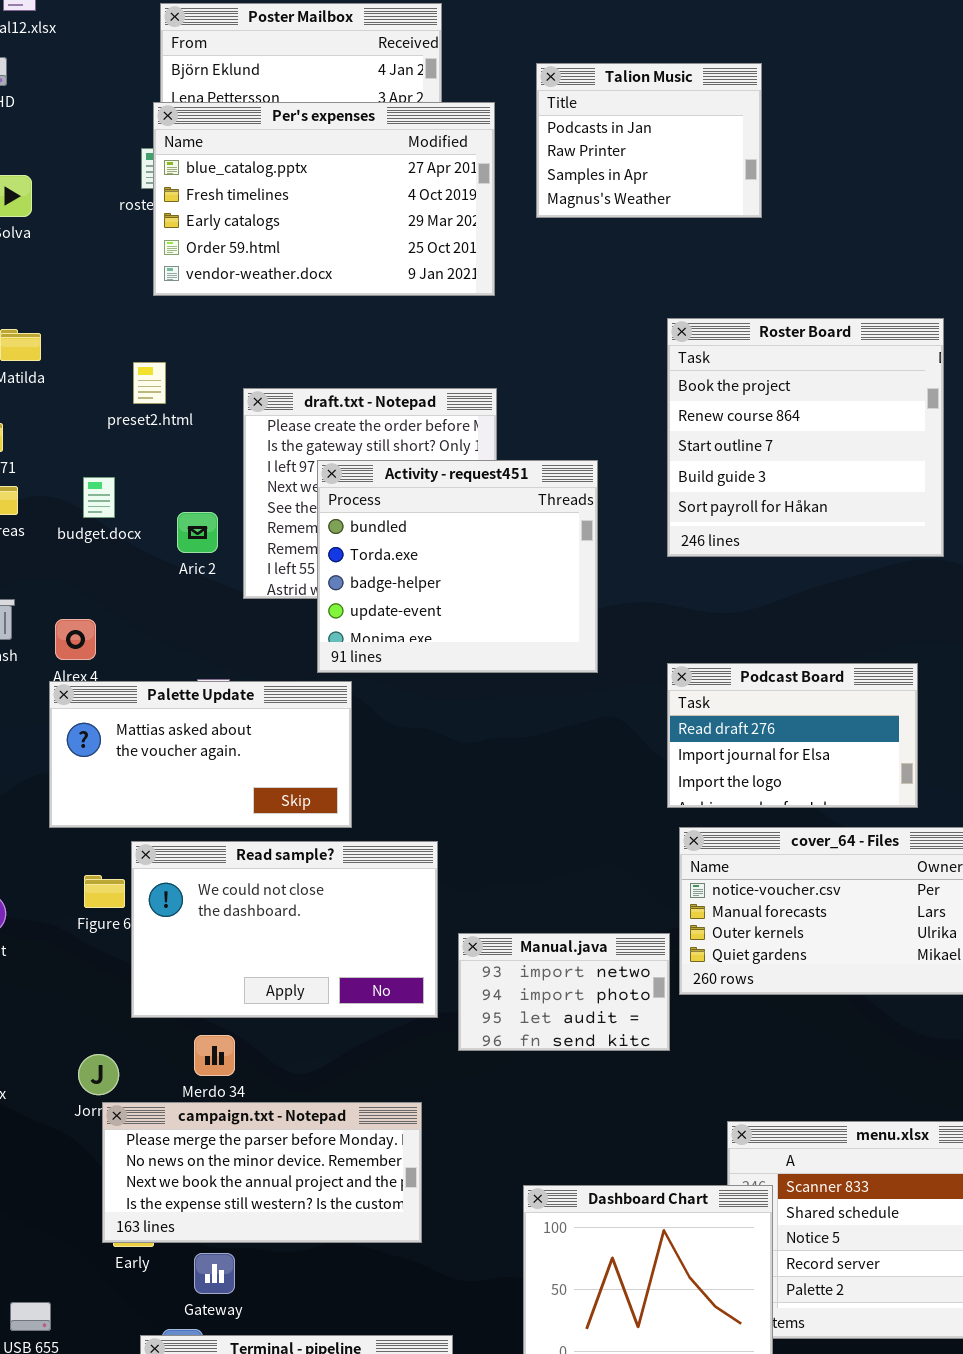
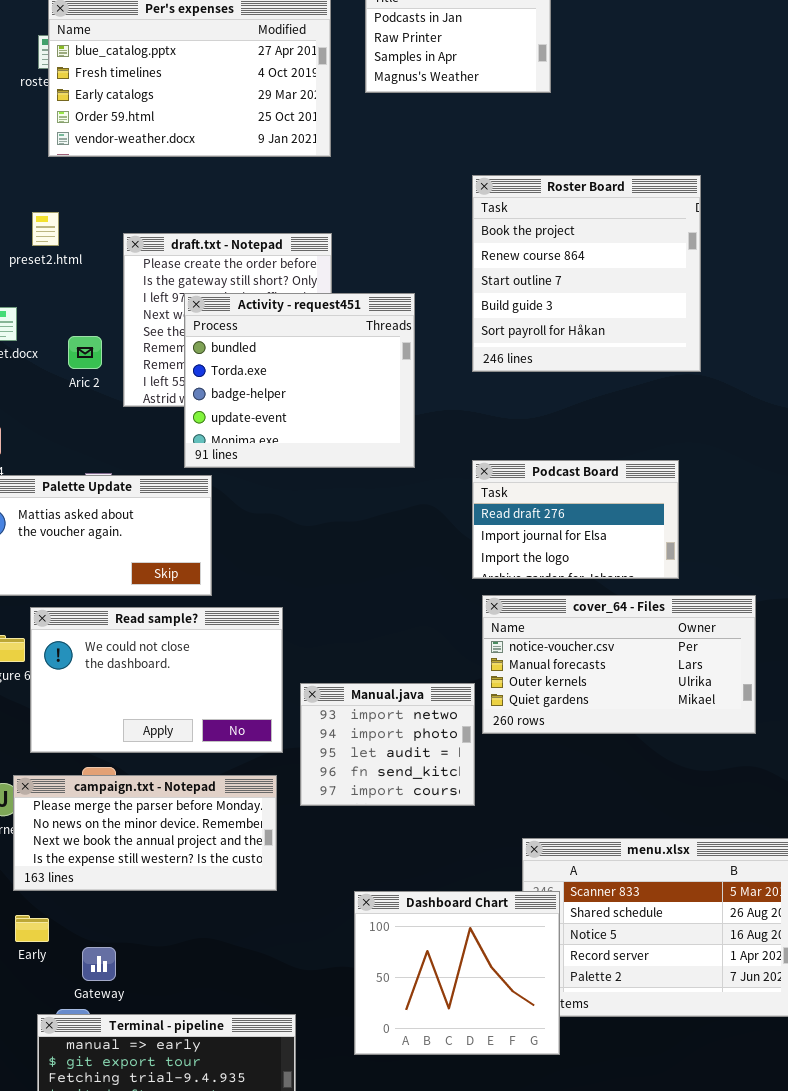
Manual.java: [458,933,670,1051] -> [300,683,475,806], resized
campaign.txt - Notepad: [102,1102,422,1243] -> [13,775,277,891], moved

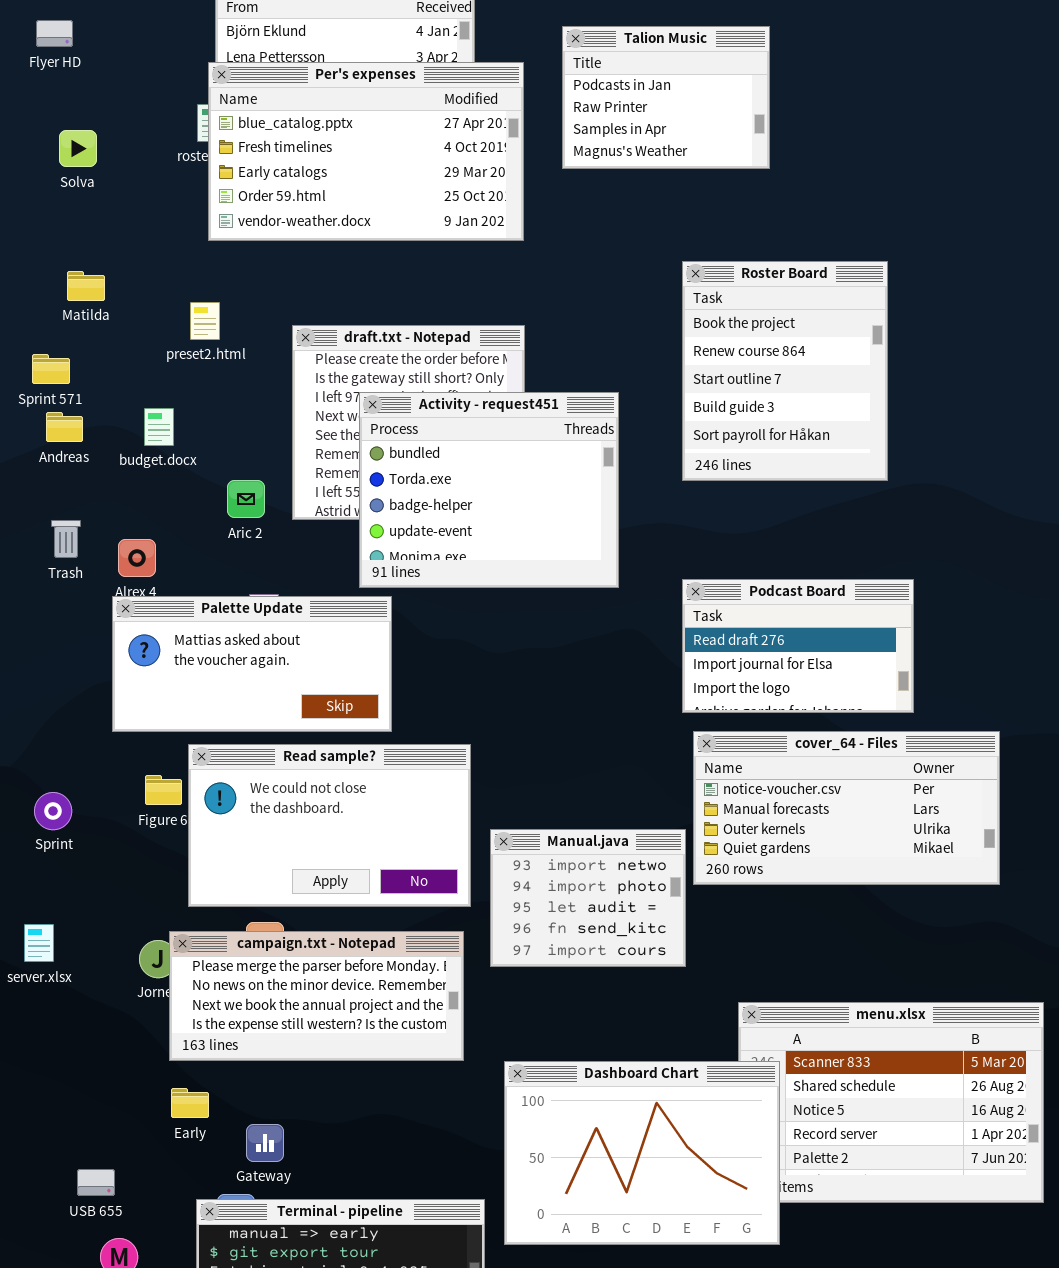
Roster Board: [472,175,701,372] -> [682,261,888,481], resized
Aric 2: [68,336,102,369] -> [227,480,265,518], moved
Dashboard Chart: [354,891,560,1055] -> [504,1061,780,1245], resized

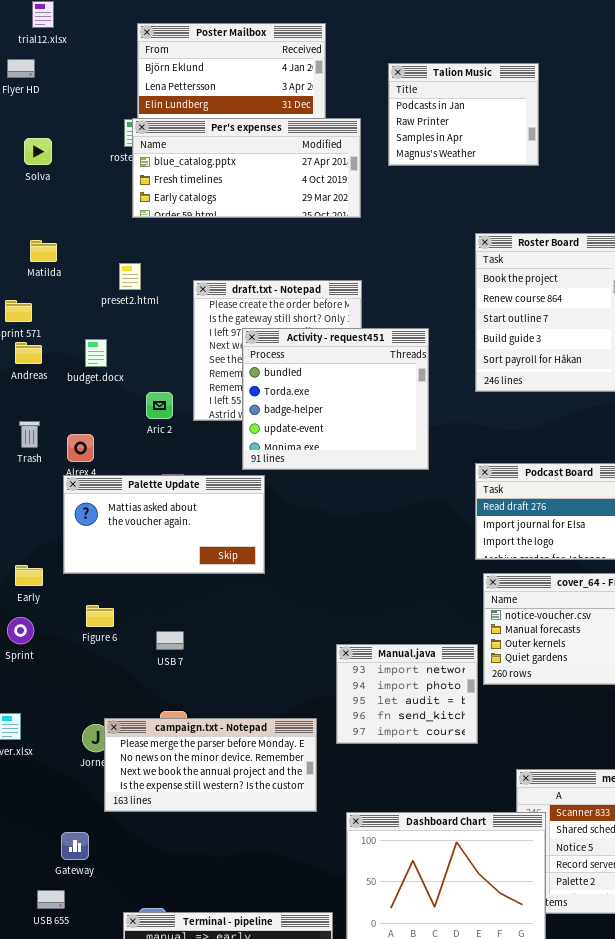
Per's expenses: [208,62,524,241] -> [132,118,361,218], resized
Read sample?: [188,744,471,907] -> none, closed
Early: [171,1088,209,1118] -> [15,565,43,586], moved
Gateway: [246,1124,284,1162] -> [61,832,89,860], moved

